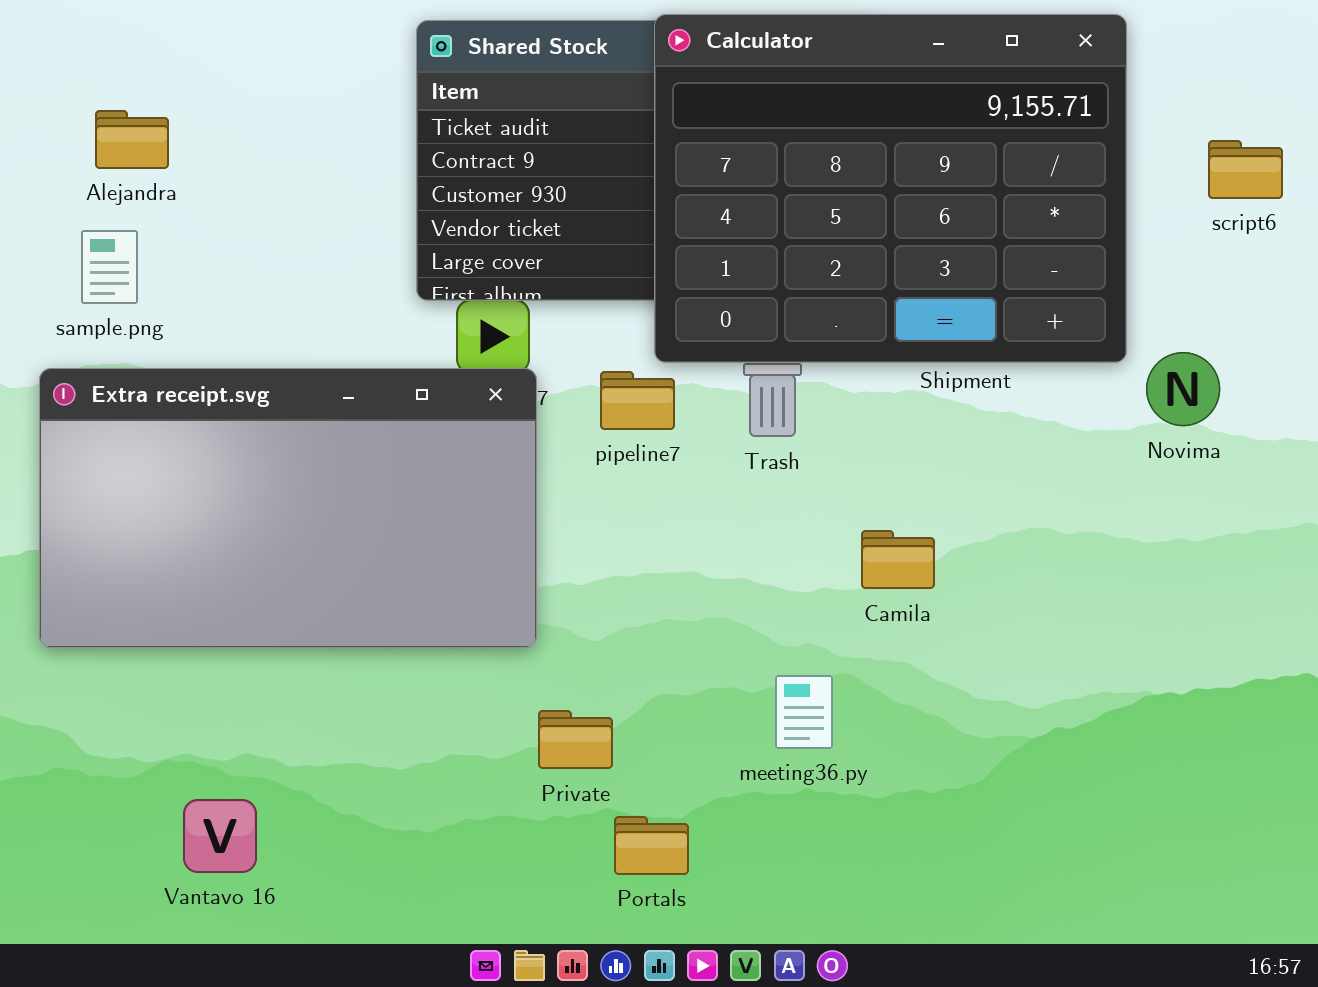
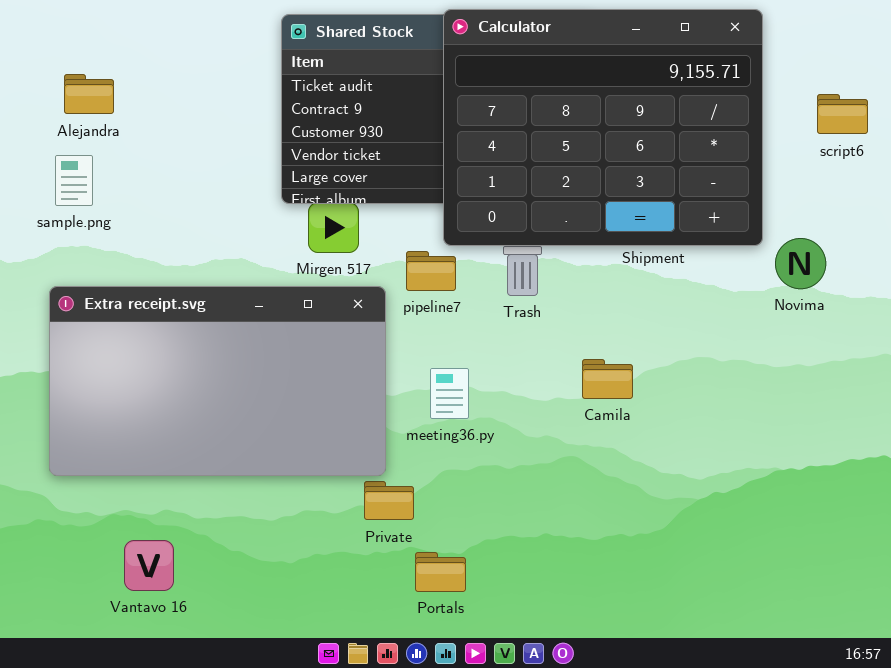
Extra receipt.svg: [39,368,537,648] -> [49,286,386,476], moved
meeting36.py: [775,675,833,749] -> [430,368,469,419], moved

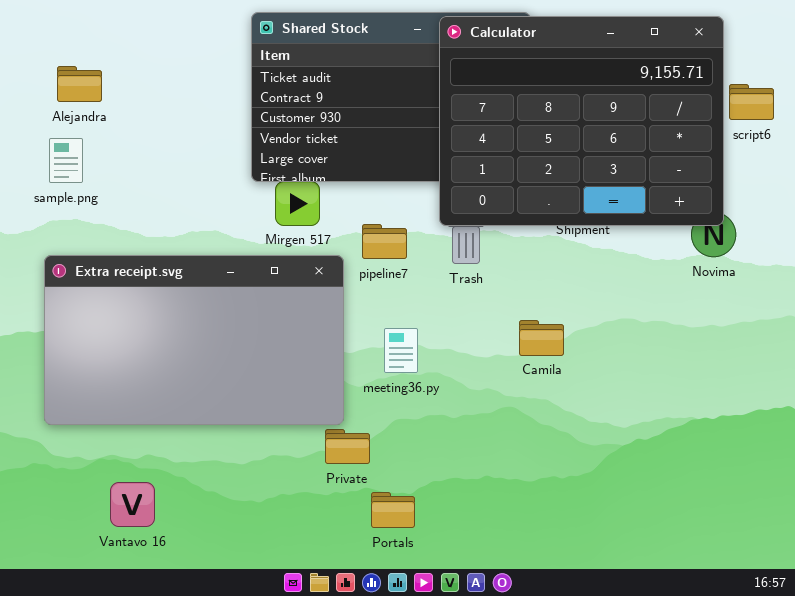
Calculator: [443,9,763,246] -> [439,16,724,226], moved

